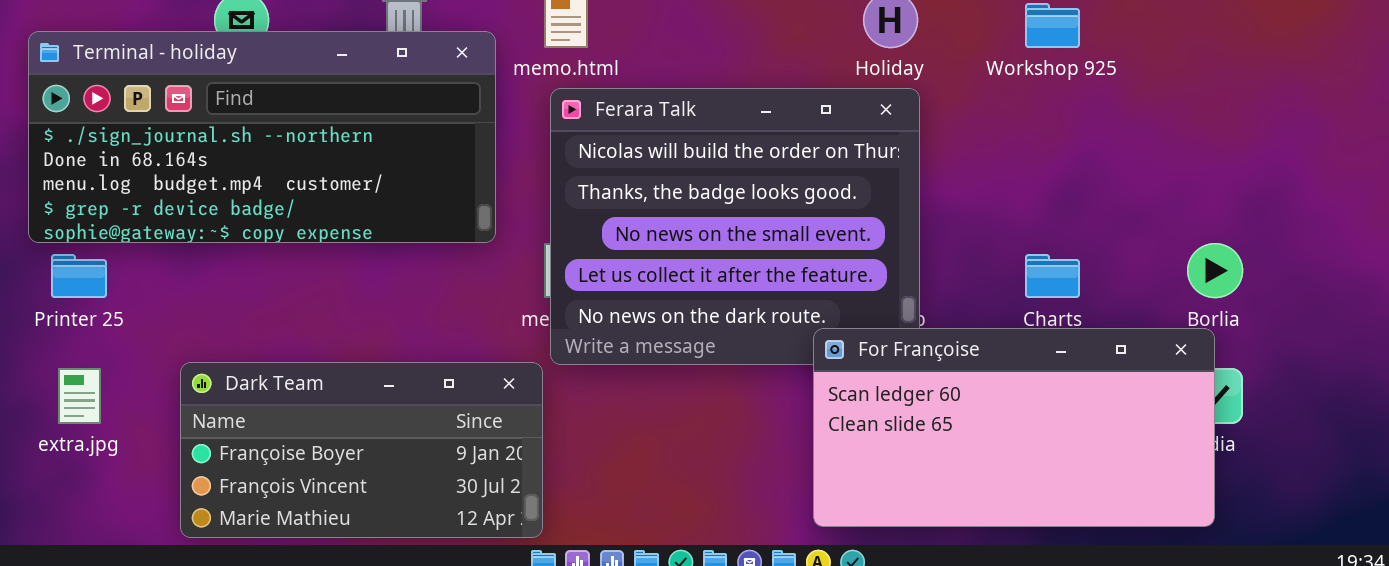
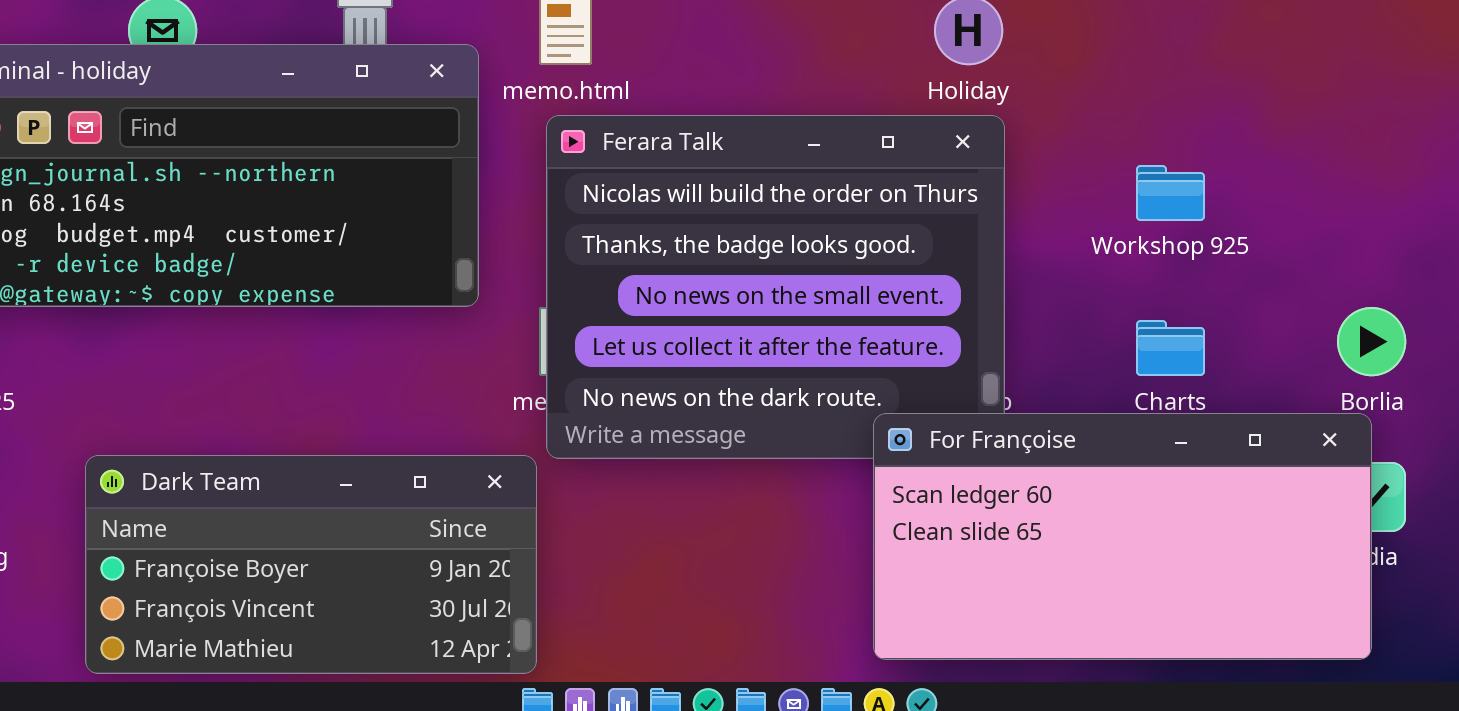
Workshop 925: [1025,3,1080,48] -> [1136,165,1205,221], moved

